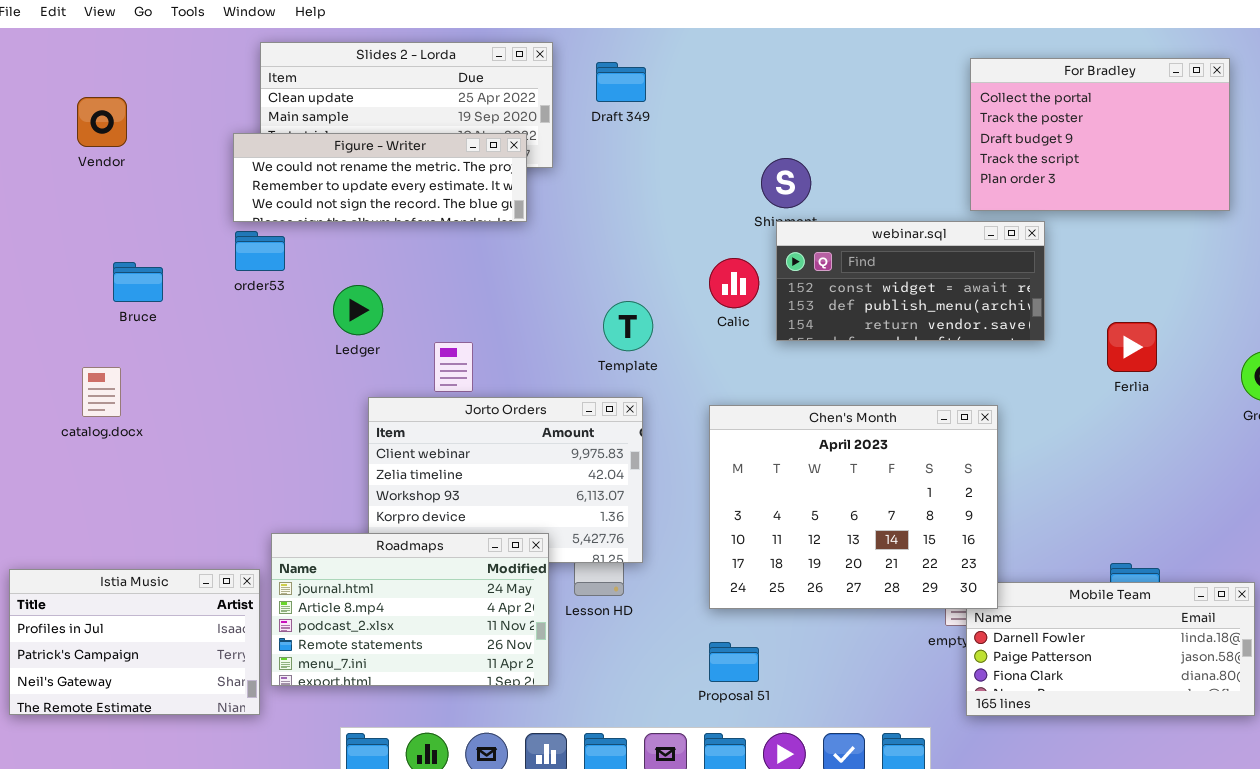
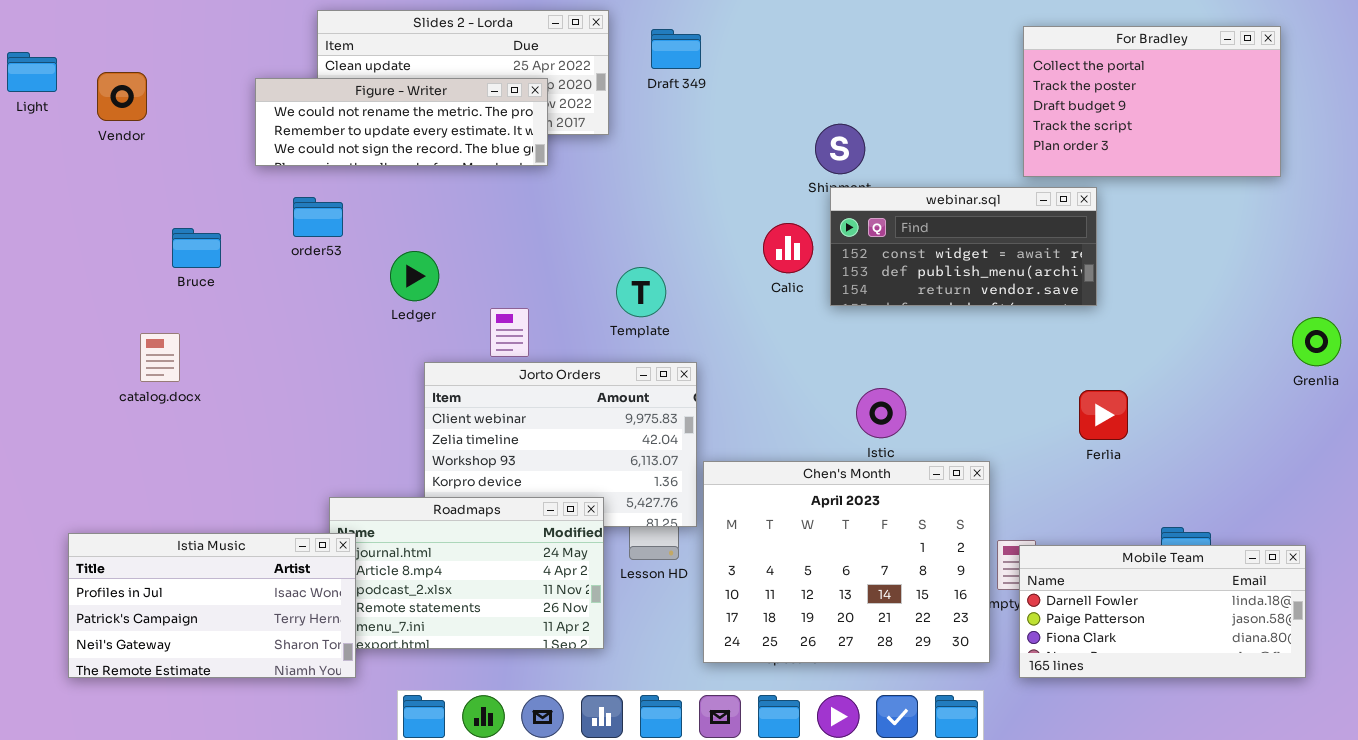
Vendor: [77,97,127,147] -> [97,72,147,121], moved
Figure - Writer: [233,133,527,222] -> [255,78,548,166], moved
Template: [603,301,653,351] -> [616,267,666,317], moved
Ferlia: [1107,322,1157,372] -> [1079,390,1128,440], moved
Chen's Month: [709,405,998,609] -> [703,461,990,663], moved
Istia Music: [9,569,260,715] -> [68,533,356,678], resized

